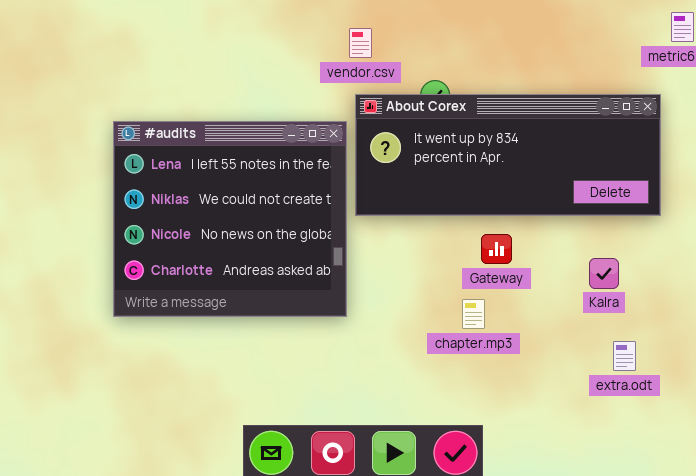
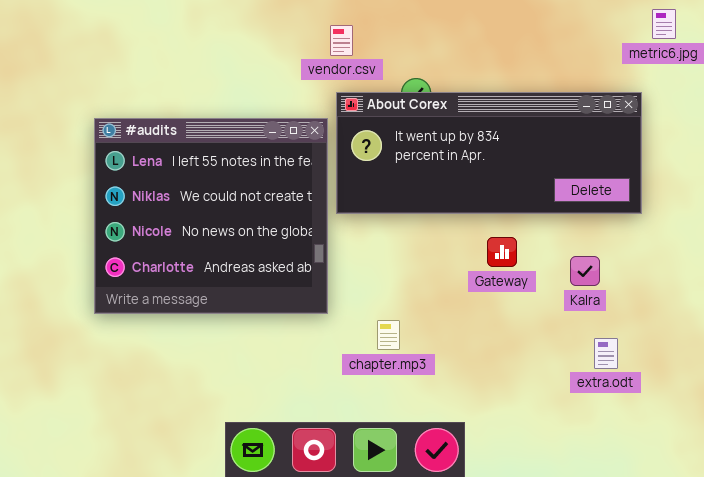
Gateway: [481,234,512,264] -> [487,237,517,267], moved
chapter.mp3: [462,299,485,329] -> [377,320,400,350], moved

